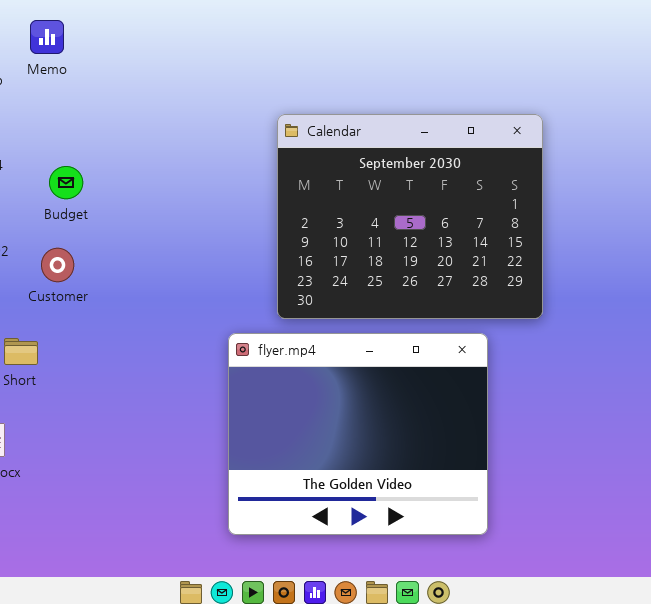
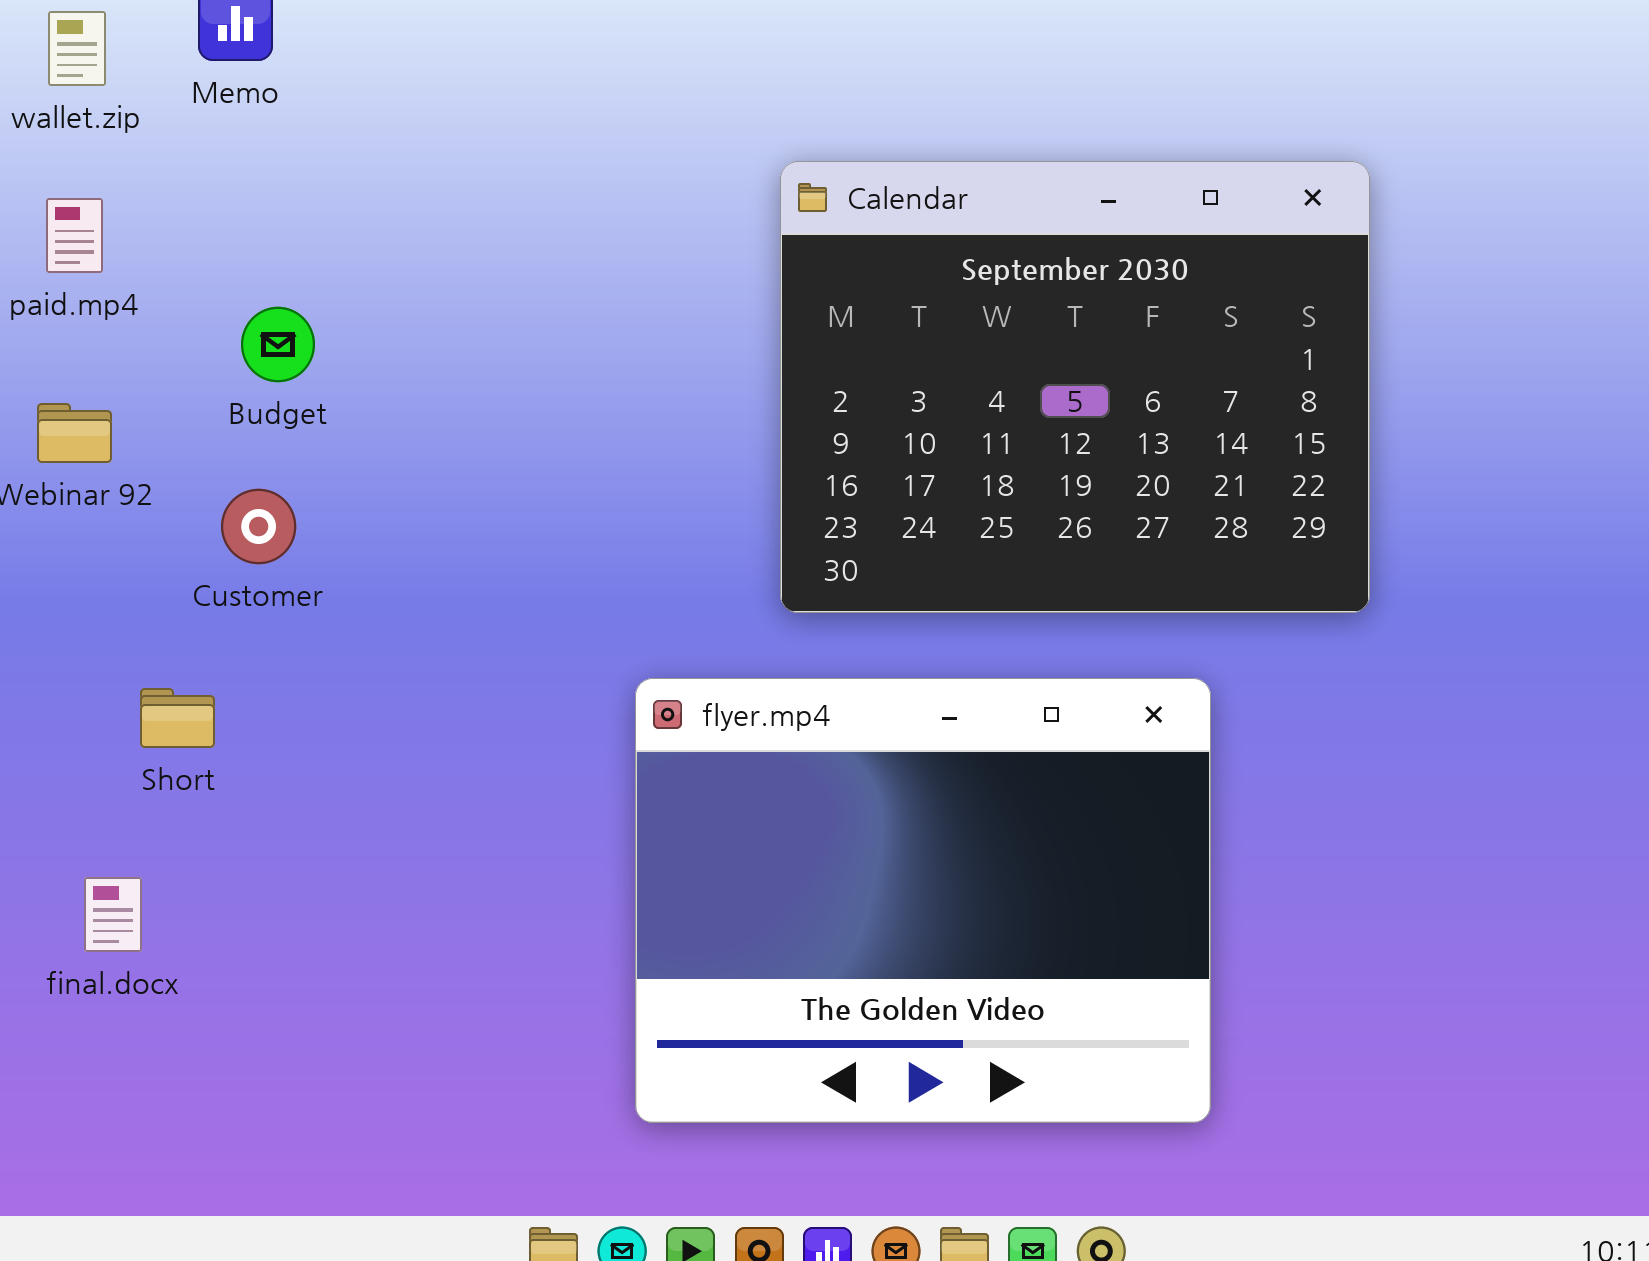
Calendar: [277,114,543,319] -> [780,161,1370,613], moved

